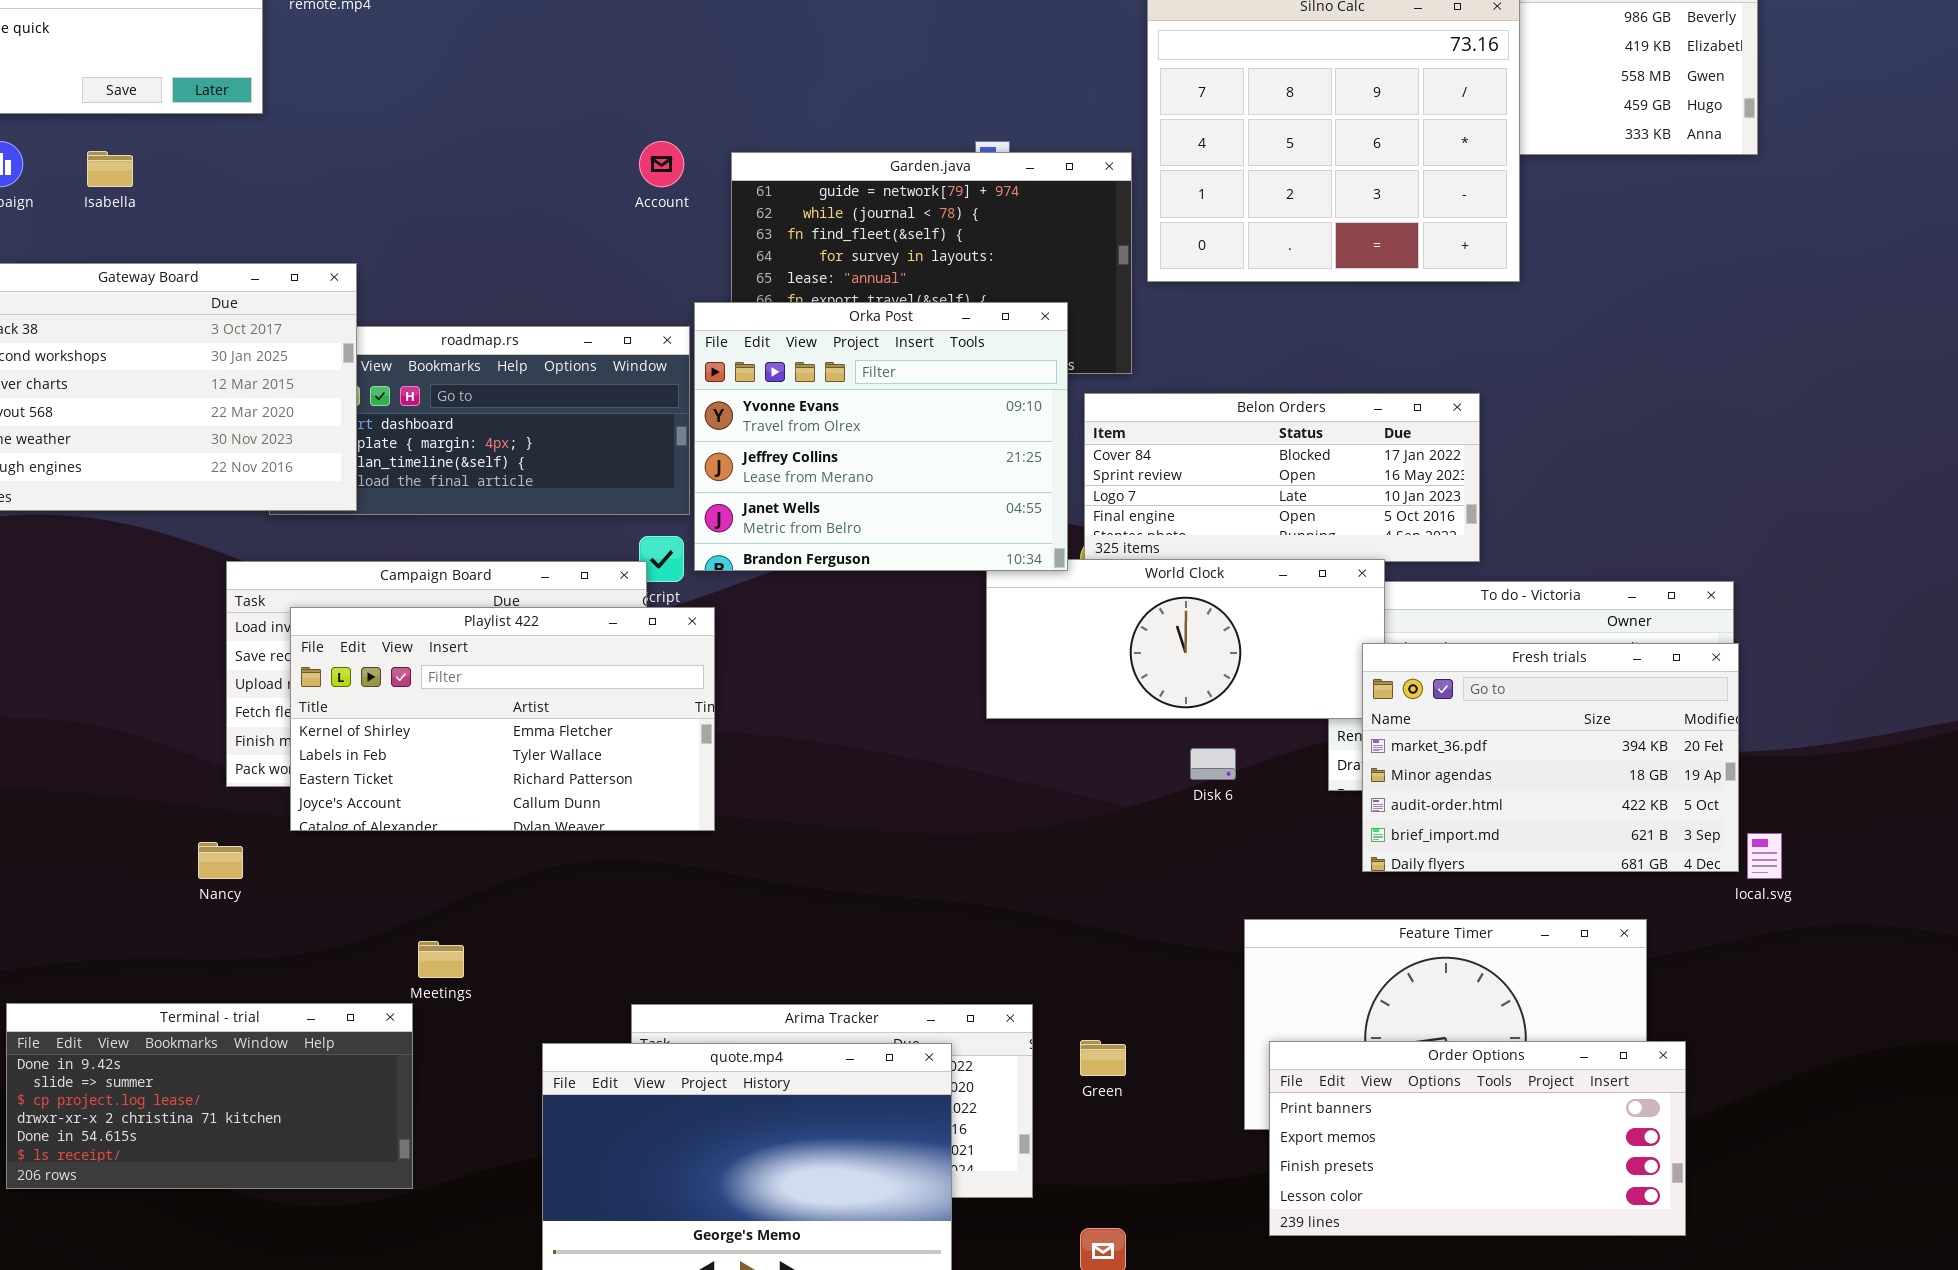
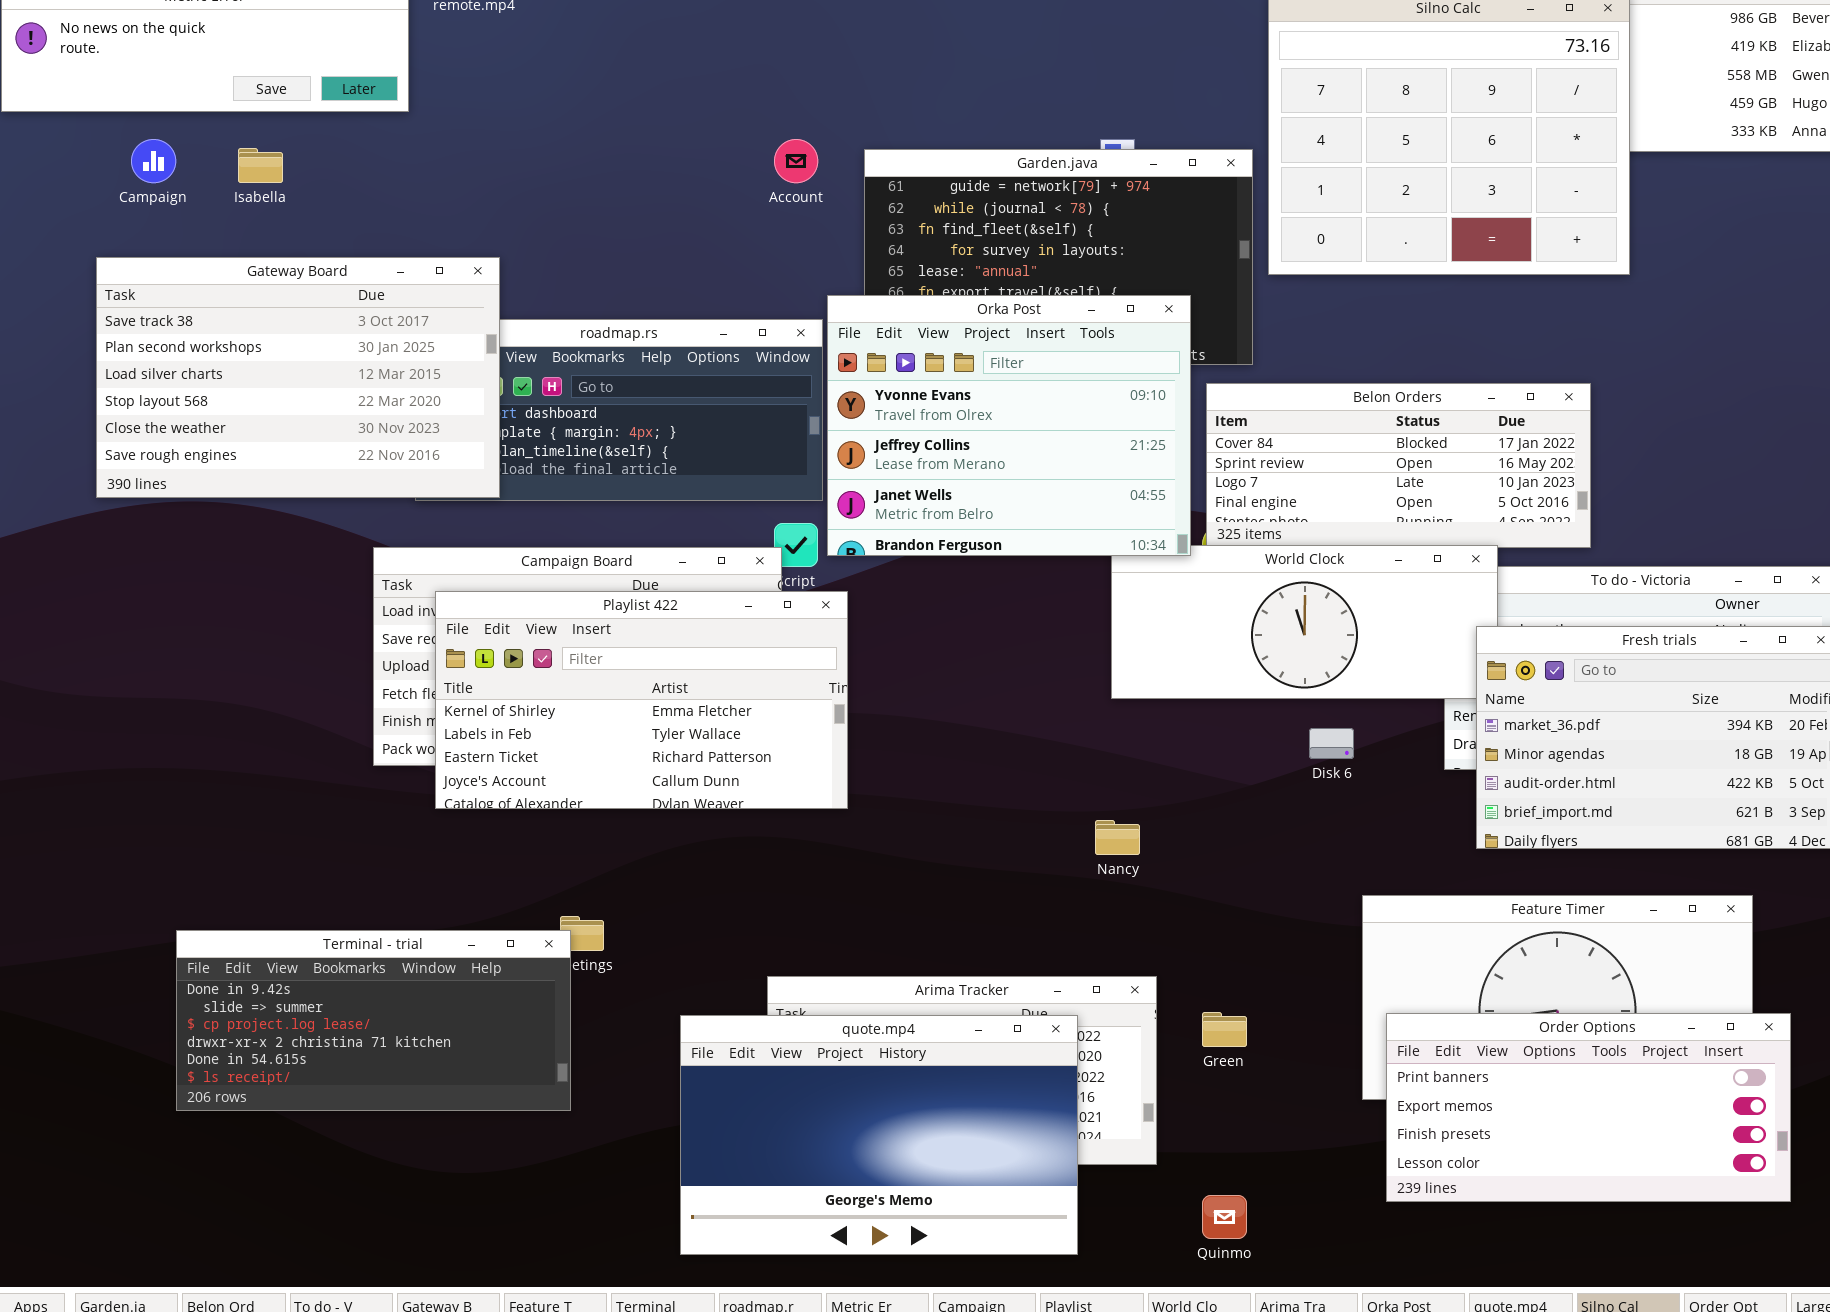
Nancy: [198,842,243,879] -> [1095,820,1140,855], moved
Terminal - trial: [6,1003,413,1189] -> [176,930,571,1111], moved

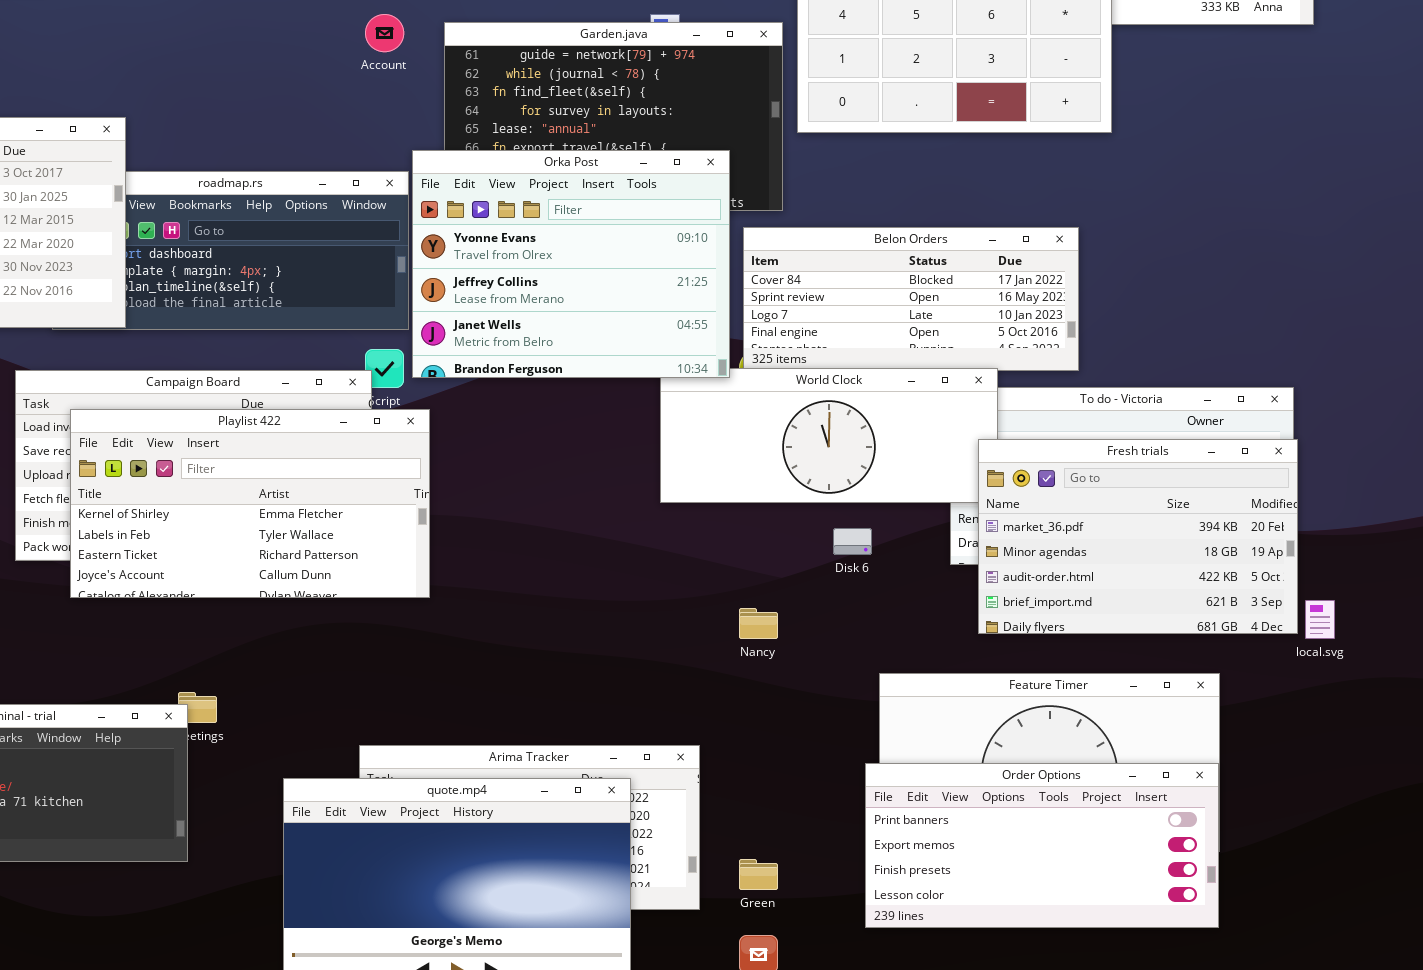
Nancy: [1095,820,1140,855] -> [739,608,778,639], moved
Green: [1202,1012,1247,1047] -> [739,859,778,890], moved
Order Options: [1386,1013,1791,1202] -> [865,763,1219,928], moved

